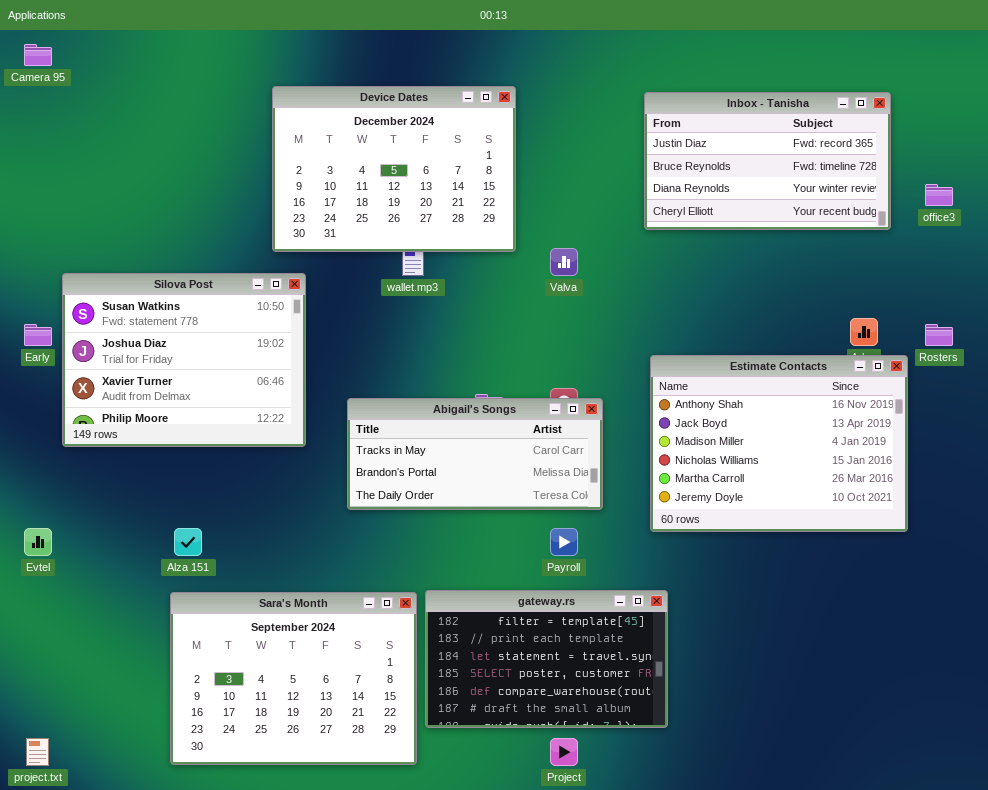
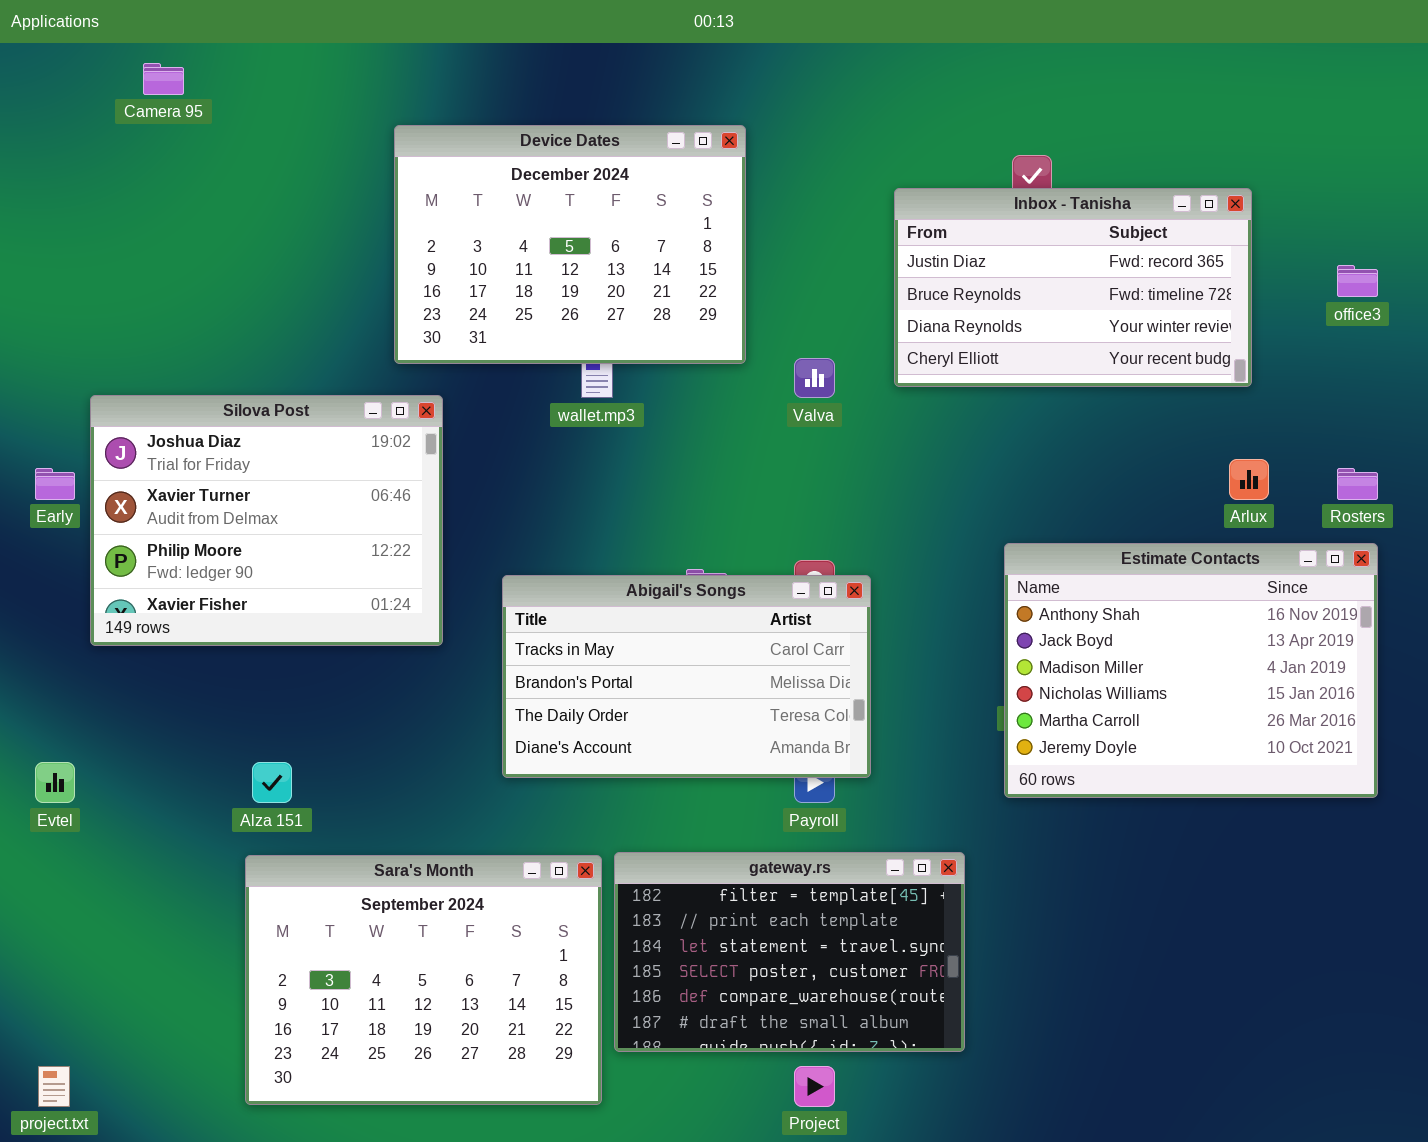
Camera 95: [24,44,52,66] -> [143,63,184,95], moved
Inbox - Tanisha: [644,92,891,230] -> [894,188,1252,387], moved
Silova Post: [62,273,306,447] -> [90,395,443,646], scrolled down 1 row
Estimate Contacts: [650,355,908,532] -> [1004,543,1378,798], moved
Abigail's Songs: [347,398,603,510] -> [502,575,871,778], resized

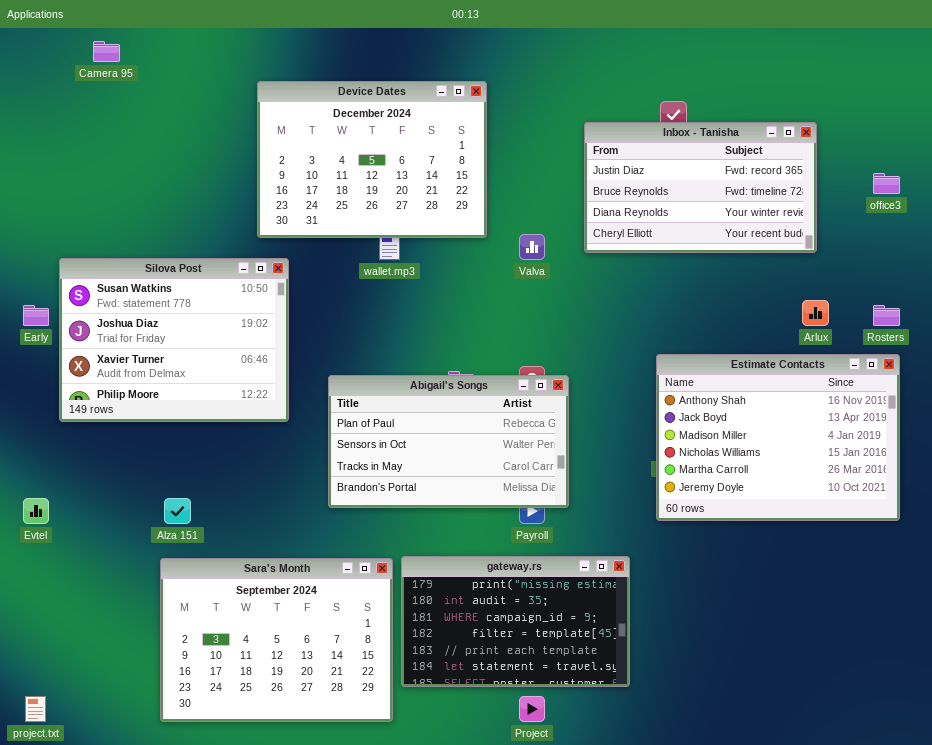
Silova Post: [90,395,443,646] -> [59,258,289,422], scrolled up 1 row
Abigail's Songs: [502,575,871,778] -> [328,375,569,508], scrolled up 2 rows
gateway.rs: [614,852,965,1052] -> [401,556,630,687], scrolled up 3 rows

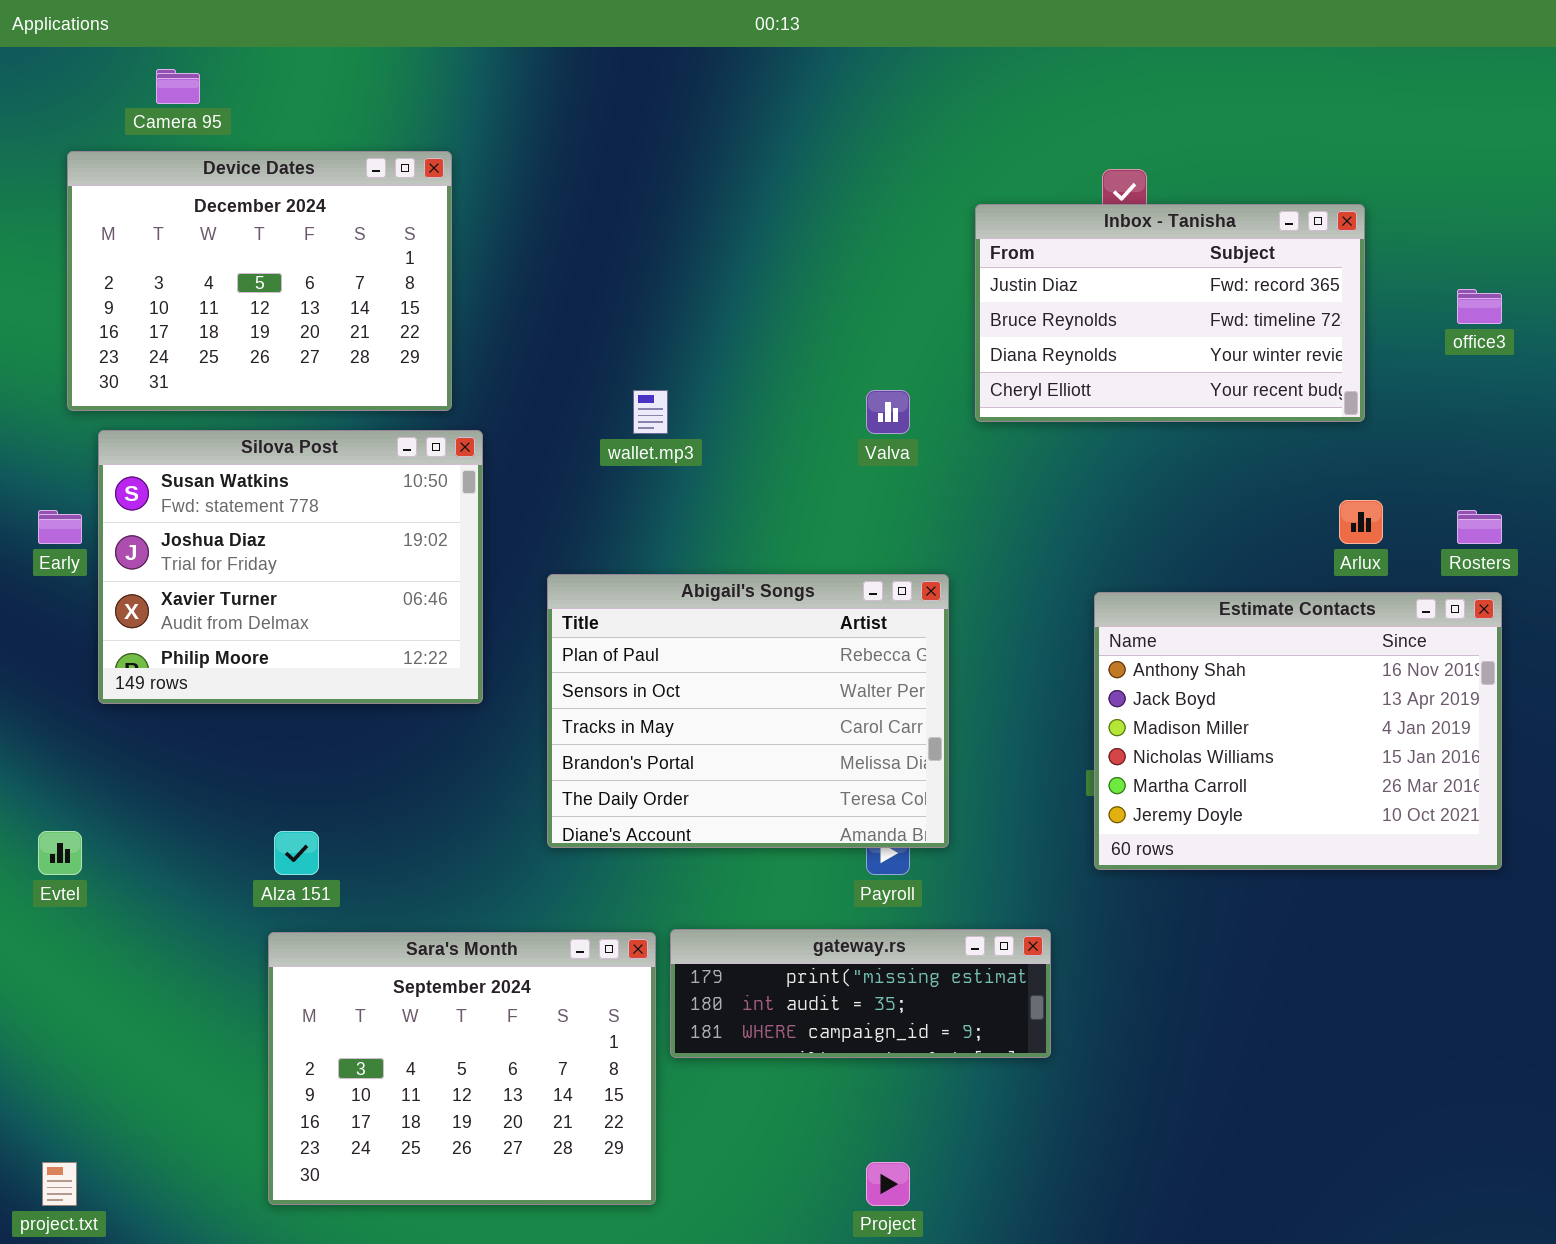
Device Dates: [257,81,487,238] -> [67,151,452,411], moved
Abigail's Songs: [328,375,569,508] -> [547,574,949,848], resized
gateway.rs: [401,556,630,687] -> [670,929,1051,1058], resized

